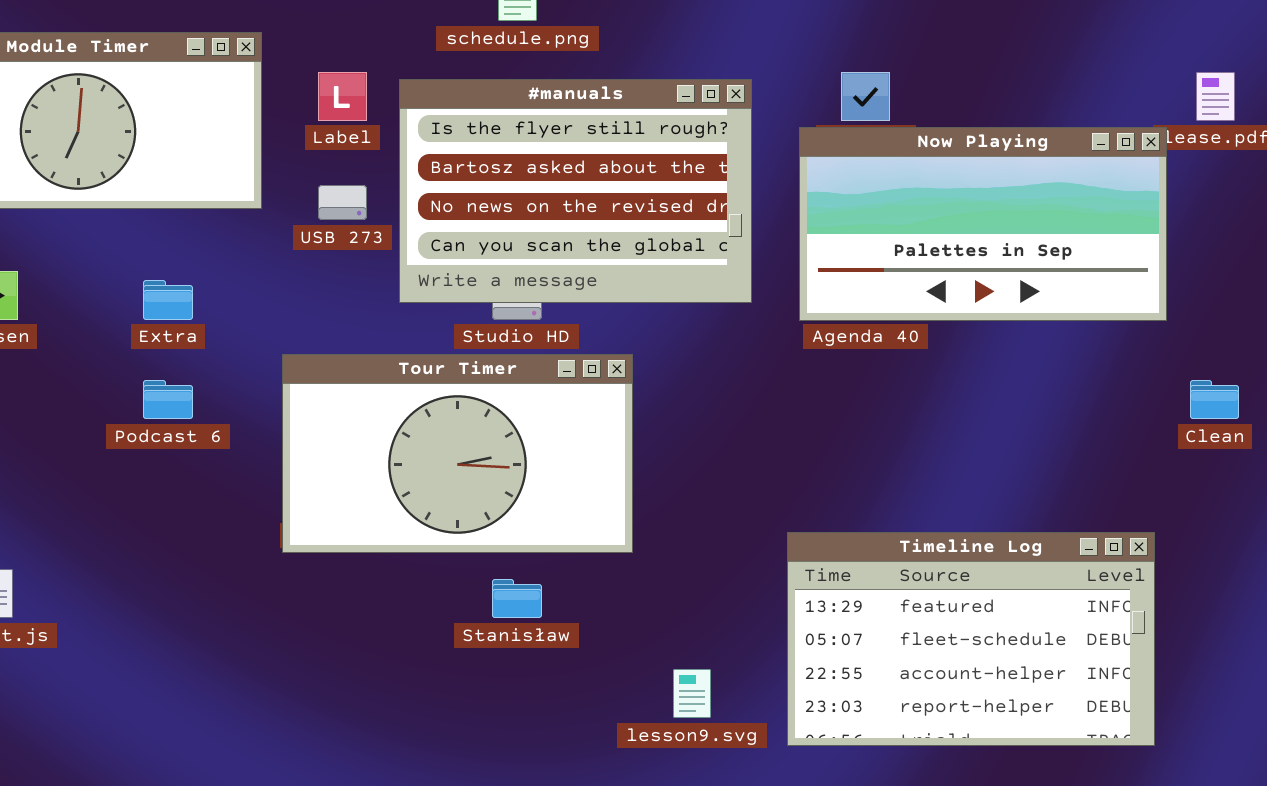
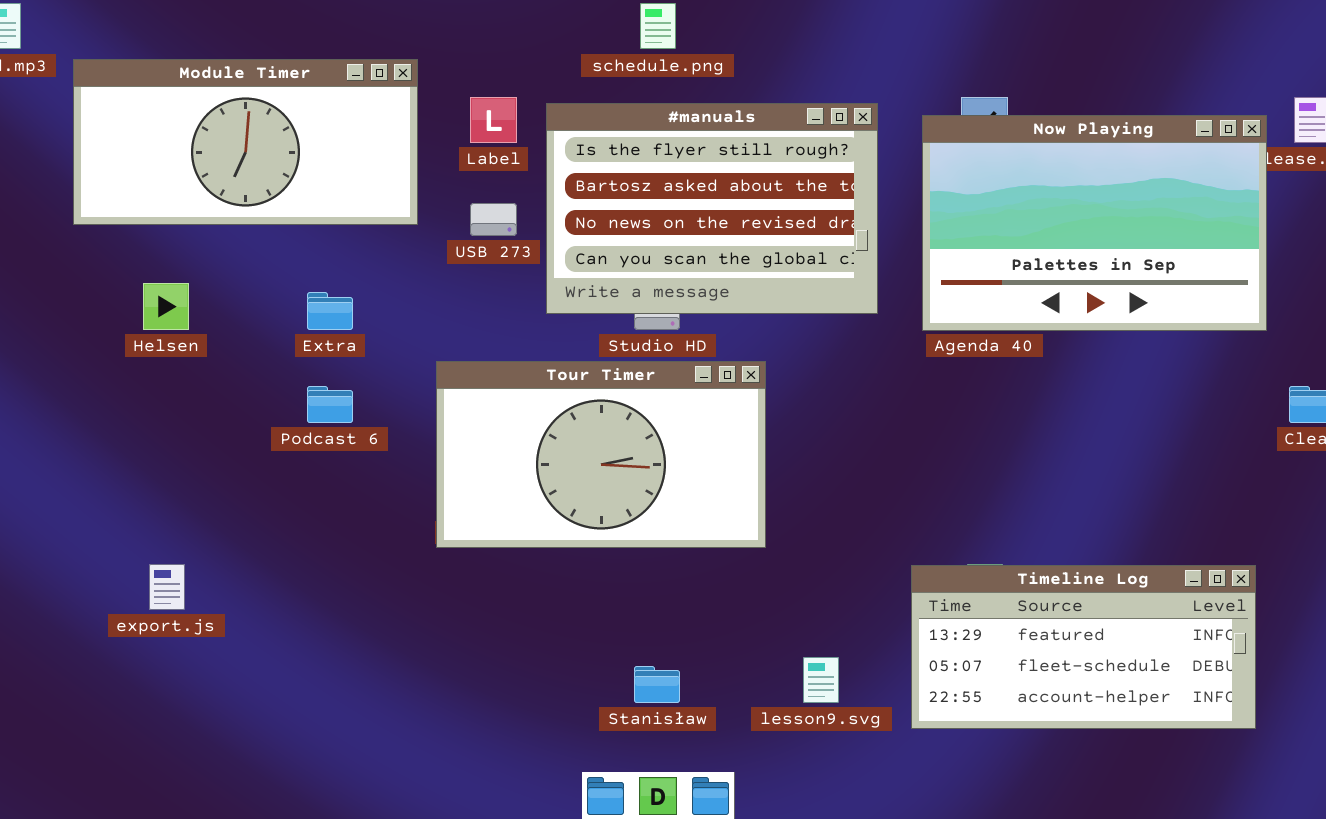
Now Playing: [799,127,1167,321] -> [922,115,1267,331], resized
Timeline Log: [787,532,1155,746] -> [911,565,1256,729], resized
Stanisław: [492,579,542,618] -> [634,666,680,703], moved

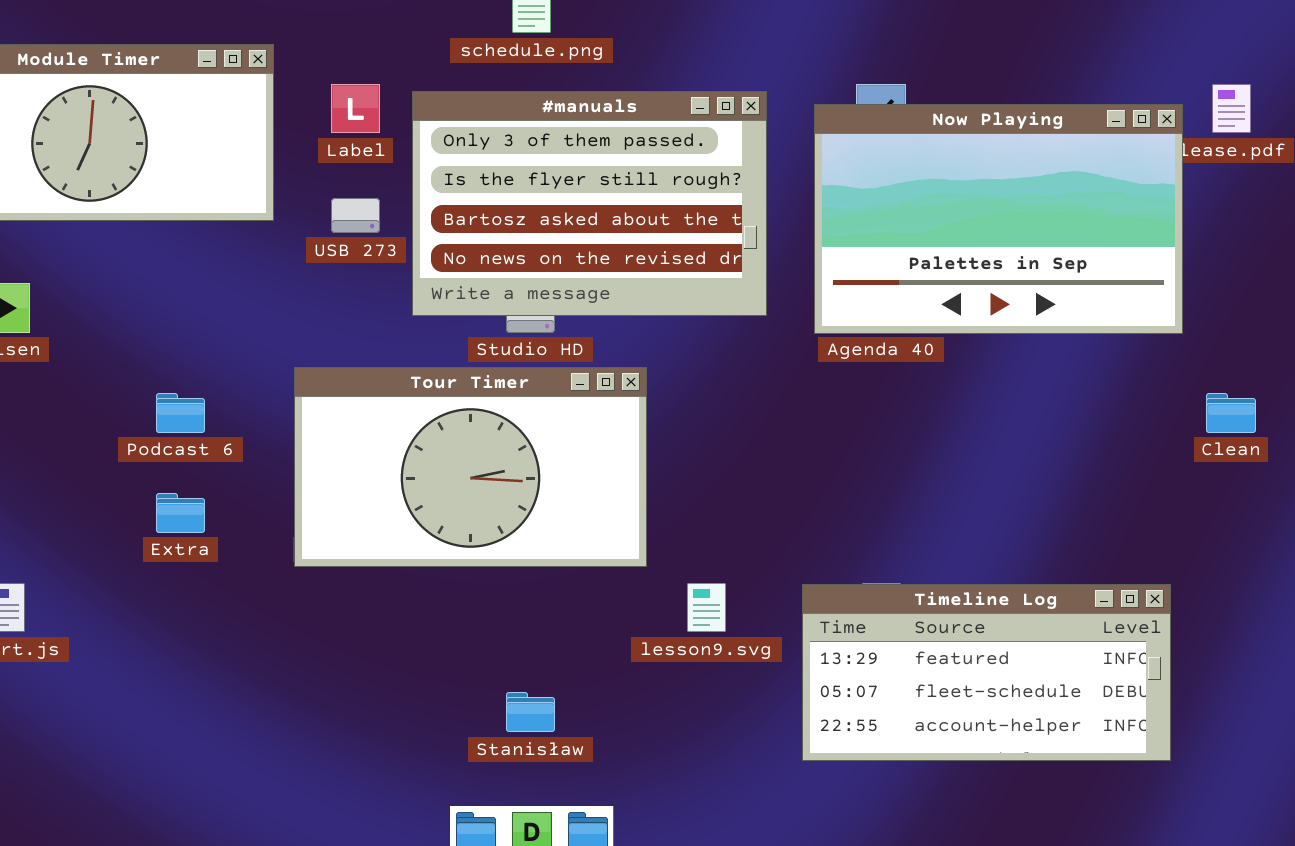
#manuals: [546,103,878,314] -> [412,91,767,316], scrolled up 1 row
Extra: [307,292,353,330] -> [156,493,205,533], moved
lesson9.svg: [803,657,839,703] -> [687,583,726,632], moved

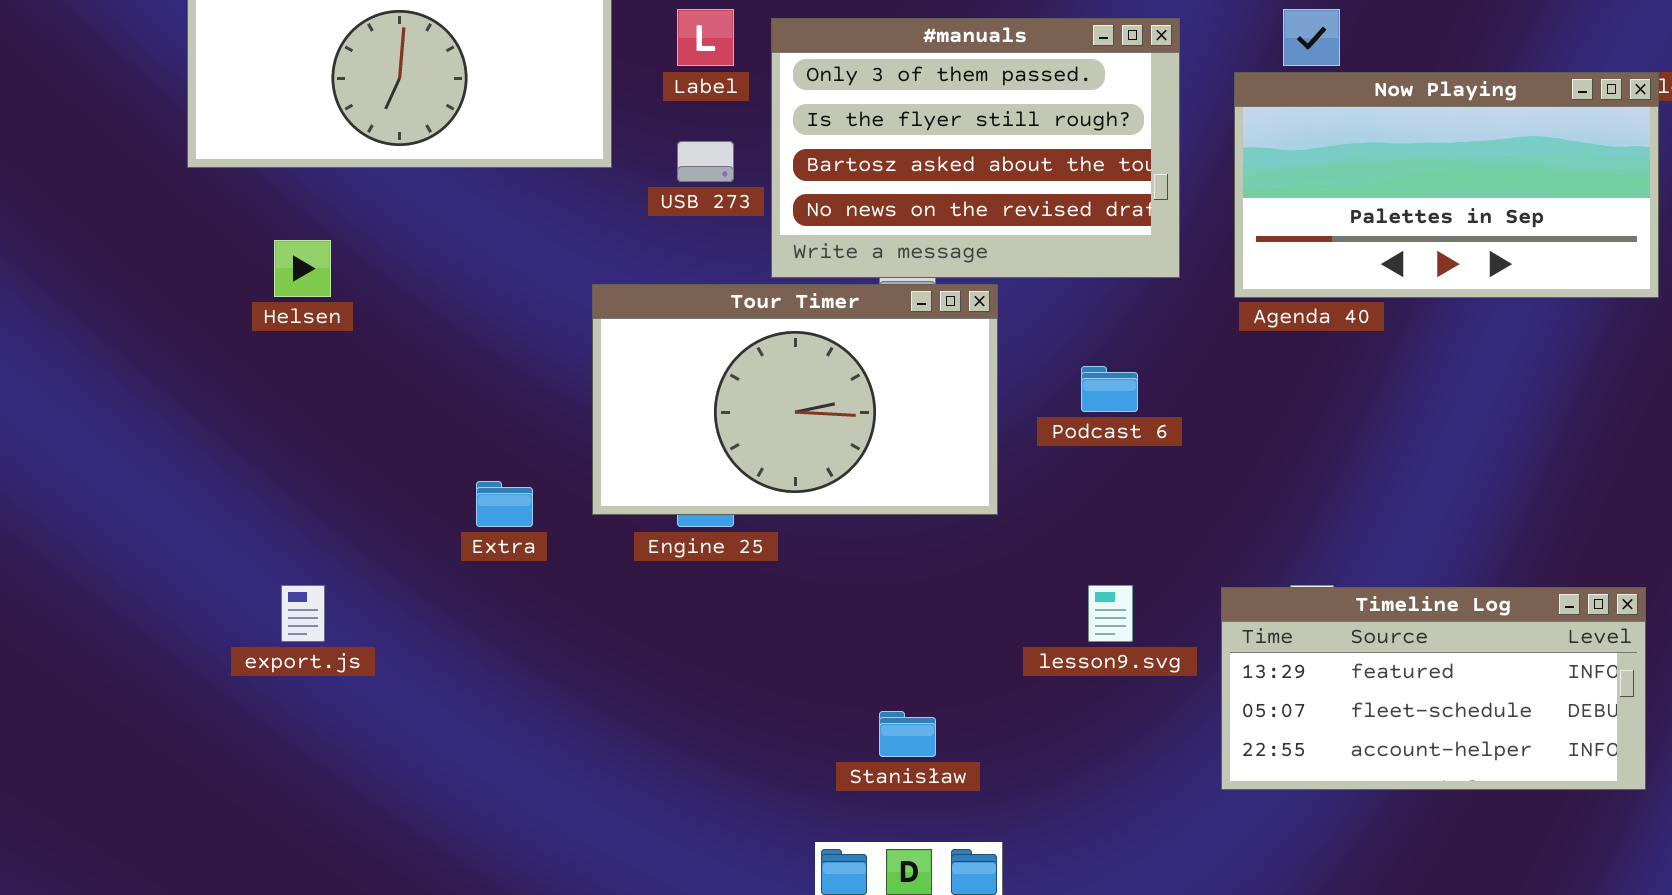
Now Playing: [814,104,1183,334] -> [1234,72,1659,298], resized
Tour Timer: [294,367,647,567] -> [592,284,998,515], moved
Podcast 6: [156,393,205,433] -> [1081,366,1138,412], moved

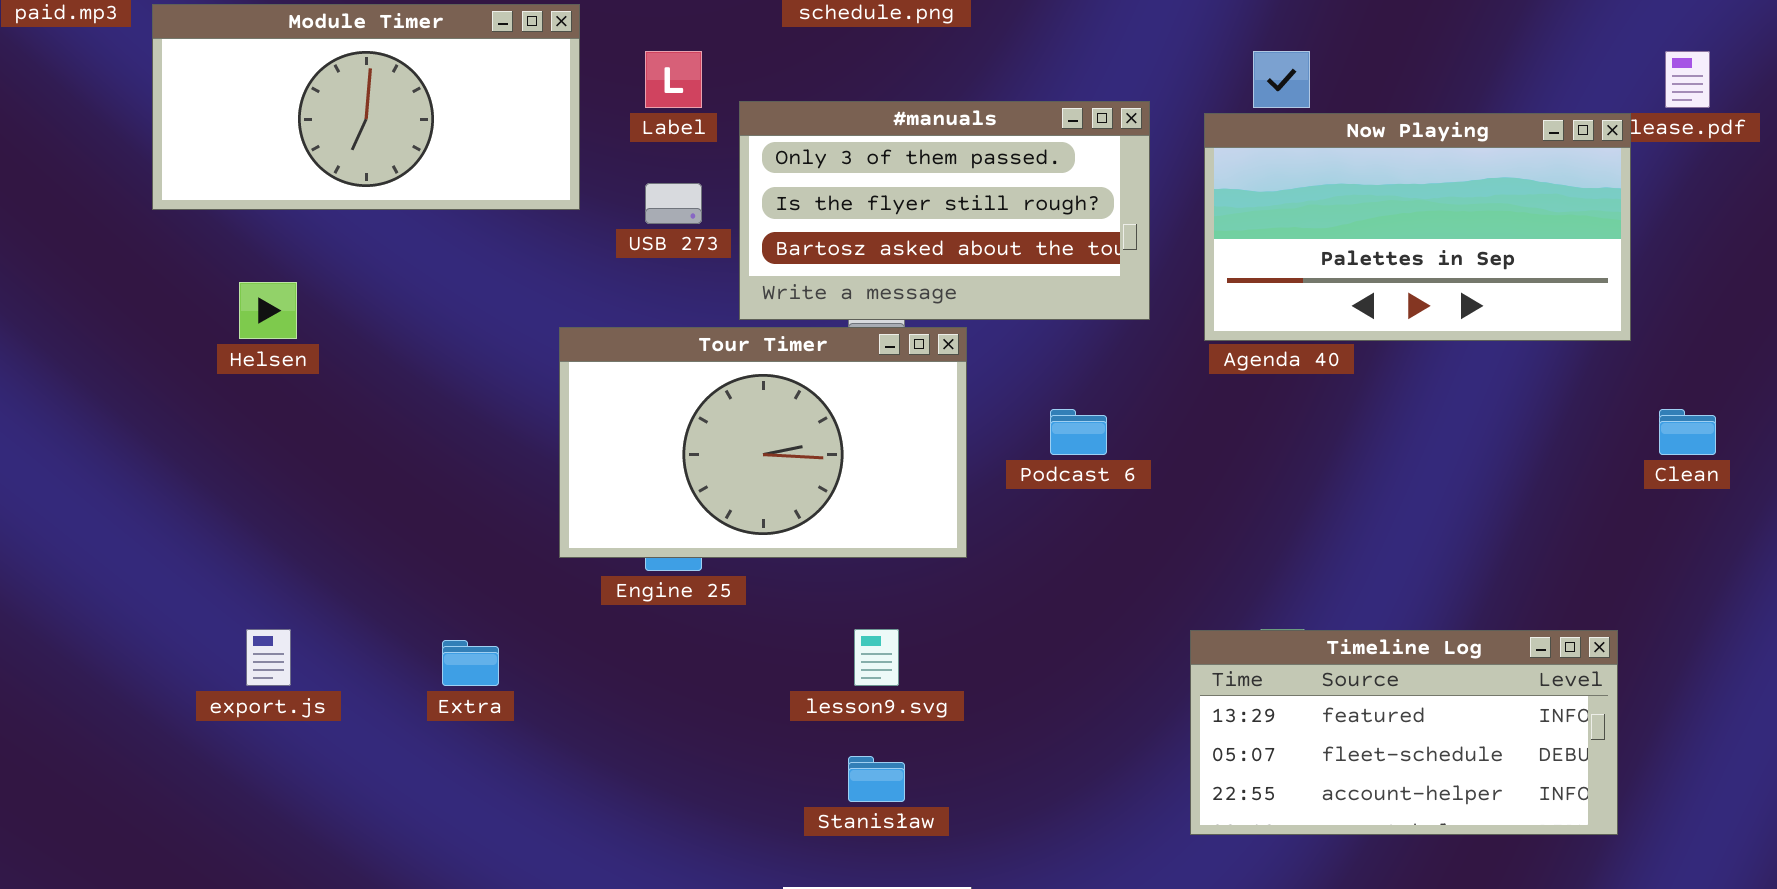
#manuals: [771,18,1180,278] -> [739,101,1150,320], resized
Extra: [476,481,533,527] -> [442,640,499,686], moved
lesson9.svg: [1088,585,1133,642] -> [854,629,899,686], moved

